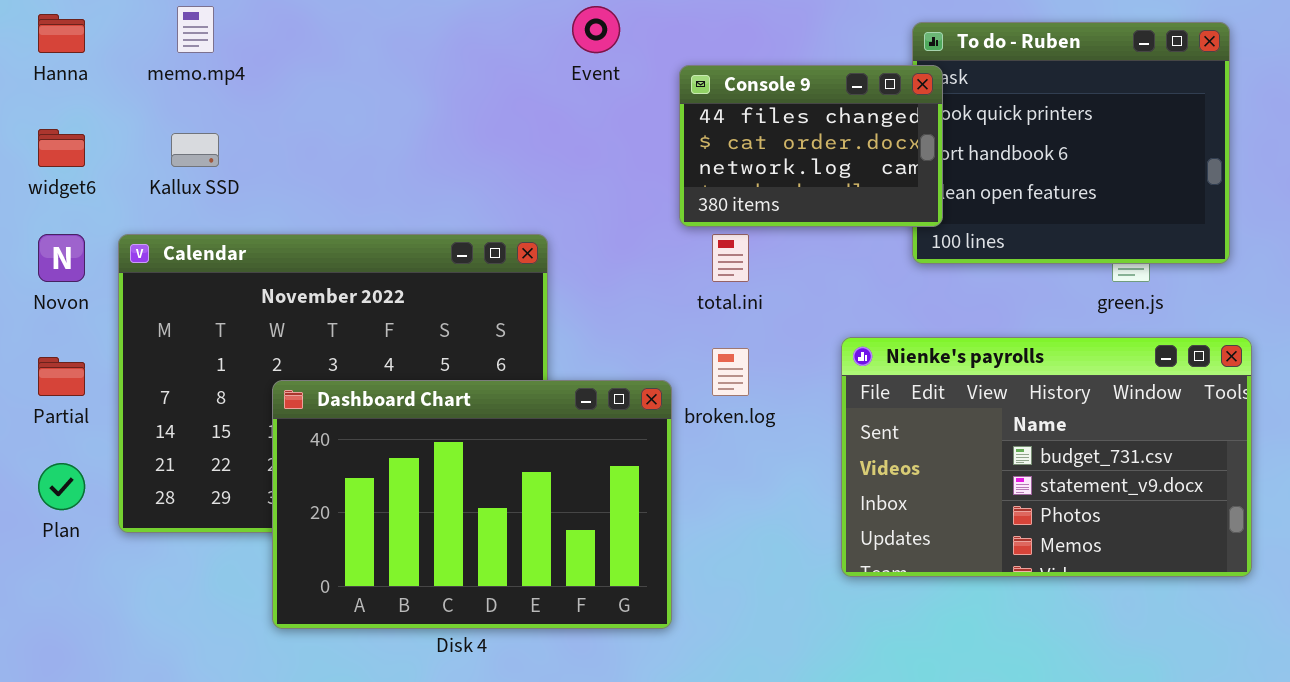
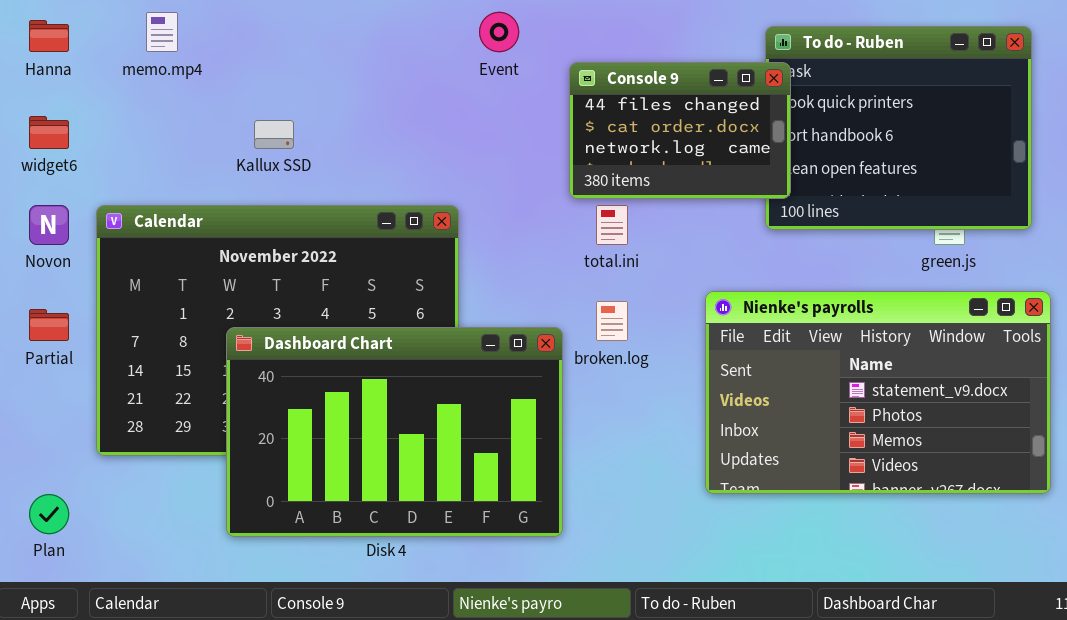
Kallux SSD: [171,133,219,167] -> [254,120,294,149], moved
Nienke's payrolls: [841,337,1252,577] -> [705,291,1051,494], scrolled down 1 row
Plan: [38,463,85,510] -> [29,494,69,534], moved

